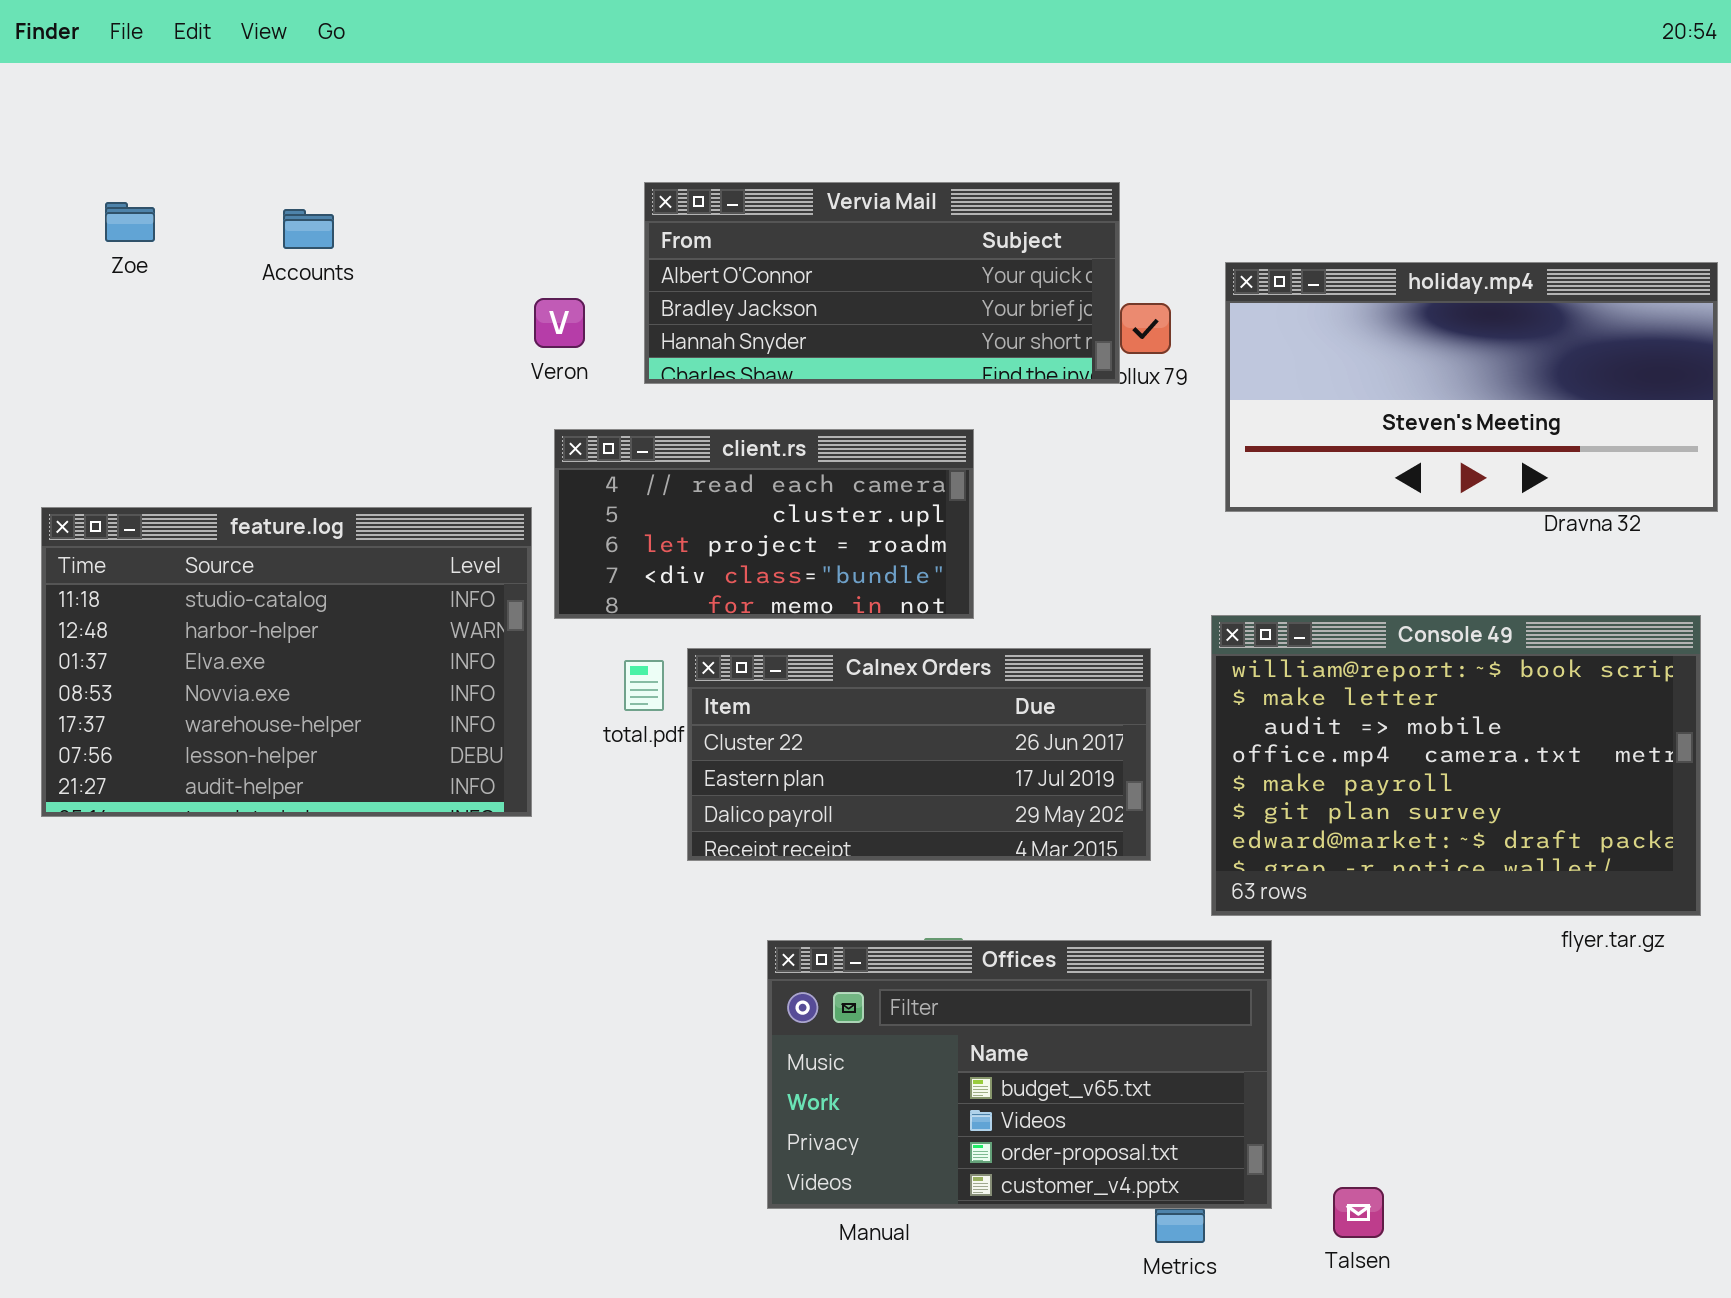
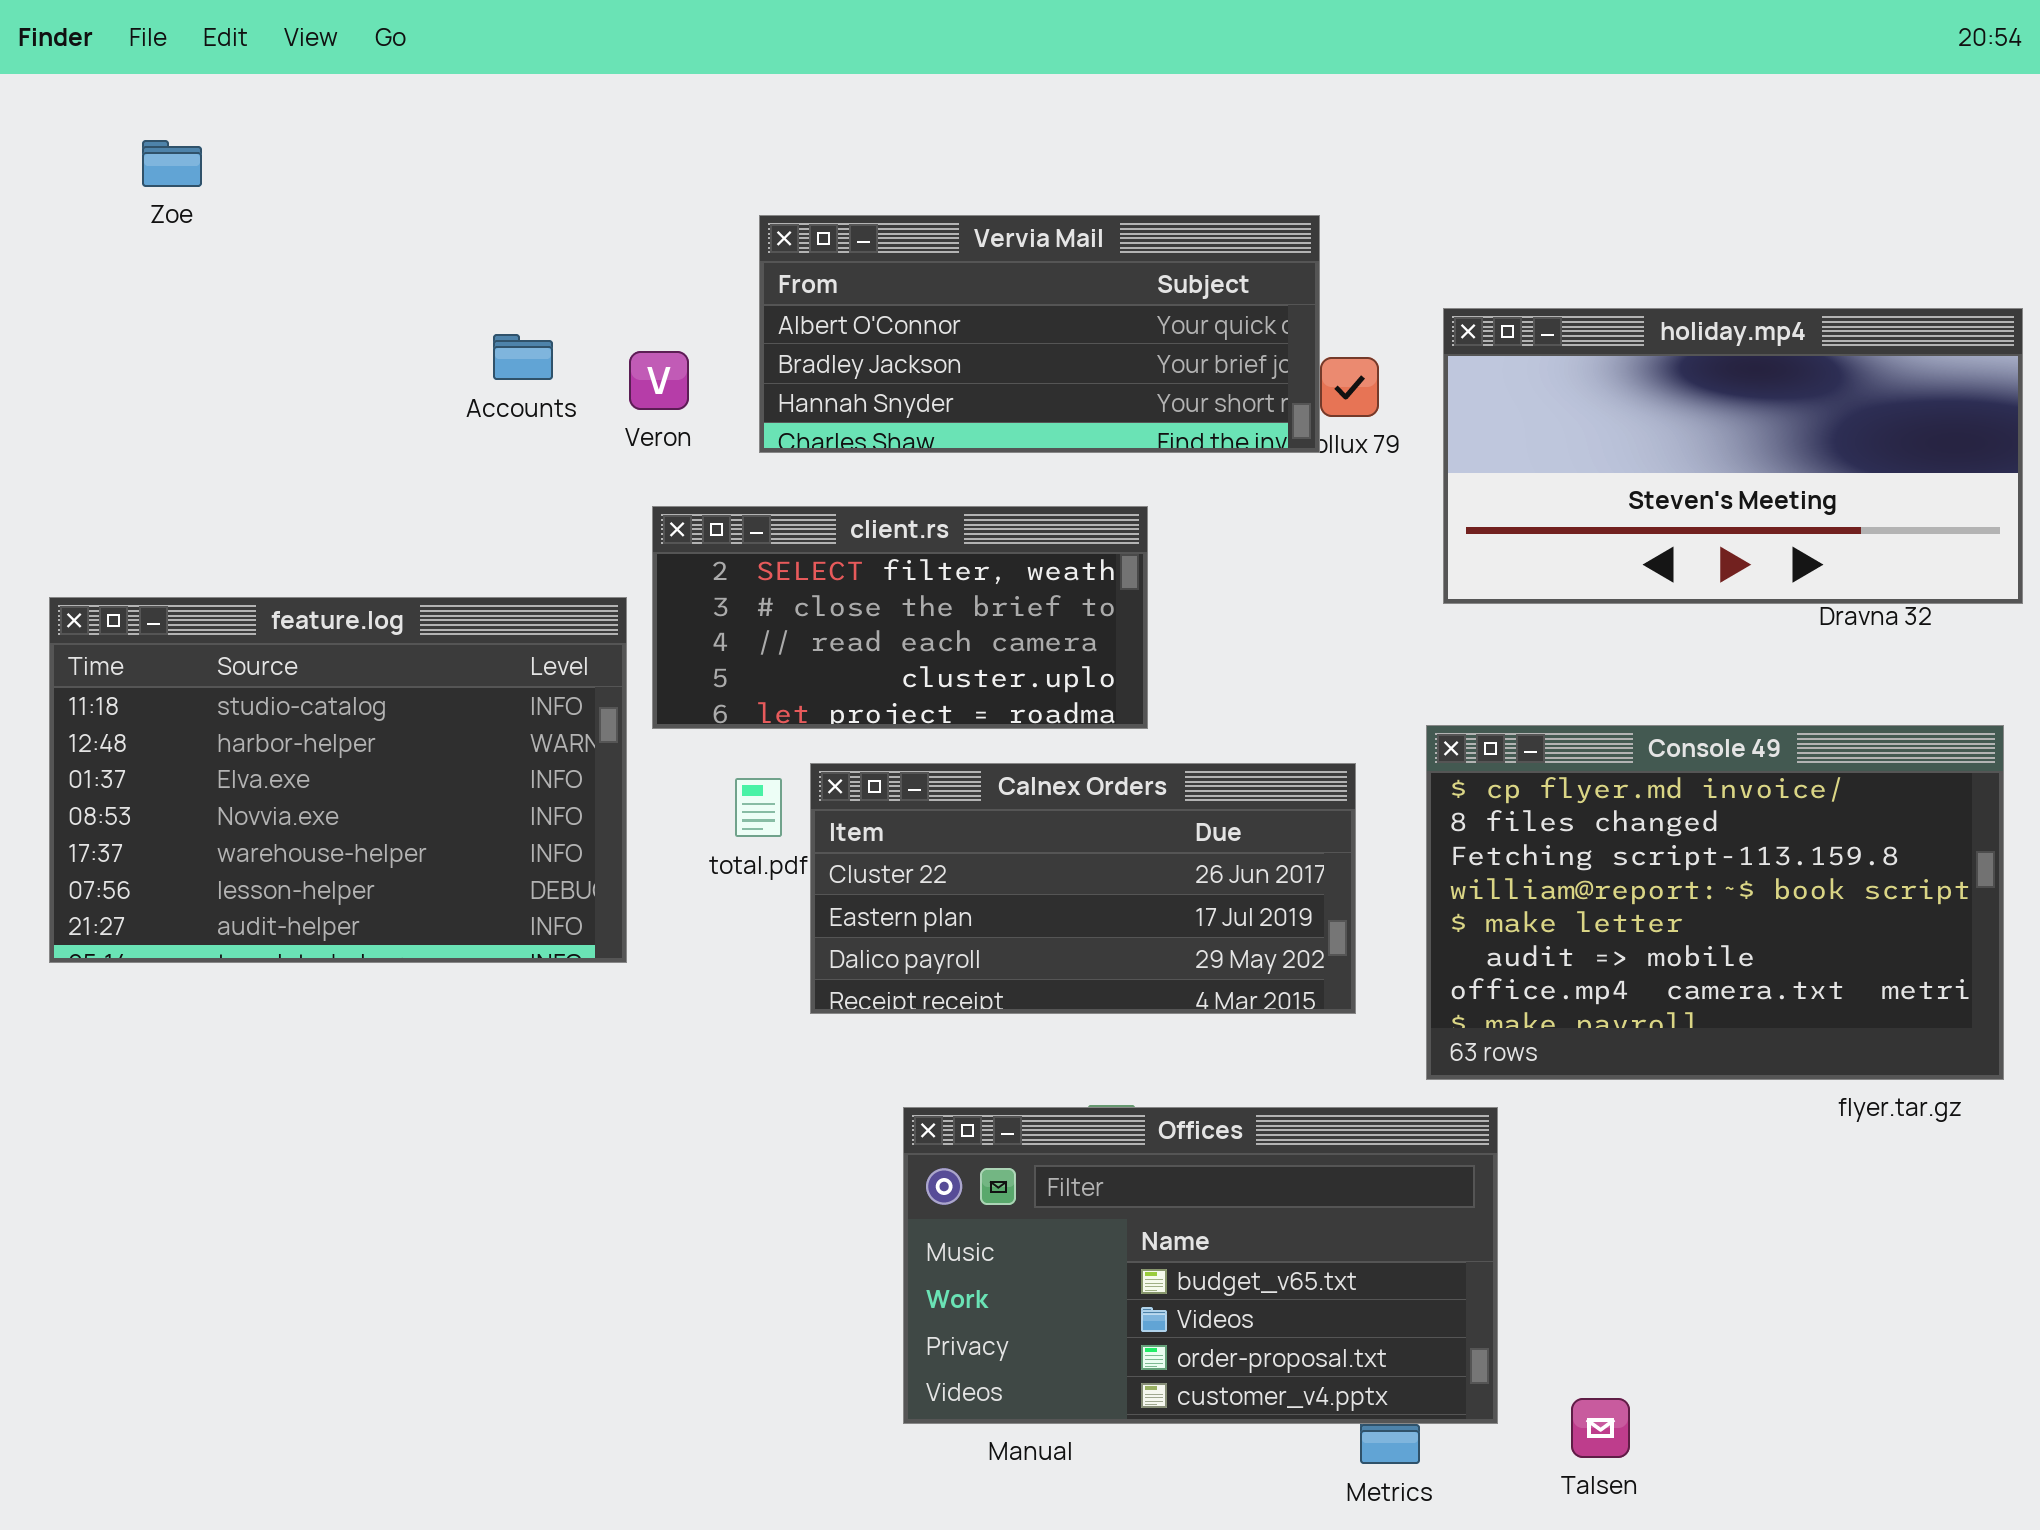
Zoe: [105,202,155,242] -> [142,140,202,187], moved
Accounts: [283,209,334,249] -> [493,334,553,380], moved
client.rs: [554,429,974,619] -> [652,506,1148,729], scrolled up 2 rows
Console 49: [1211,615,1701,916] -> [1426,725,2004,1080], scrolled up 3 rows

